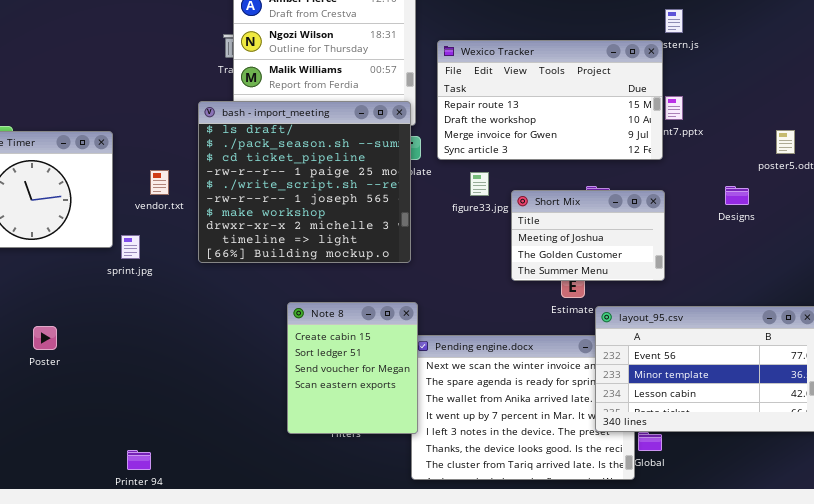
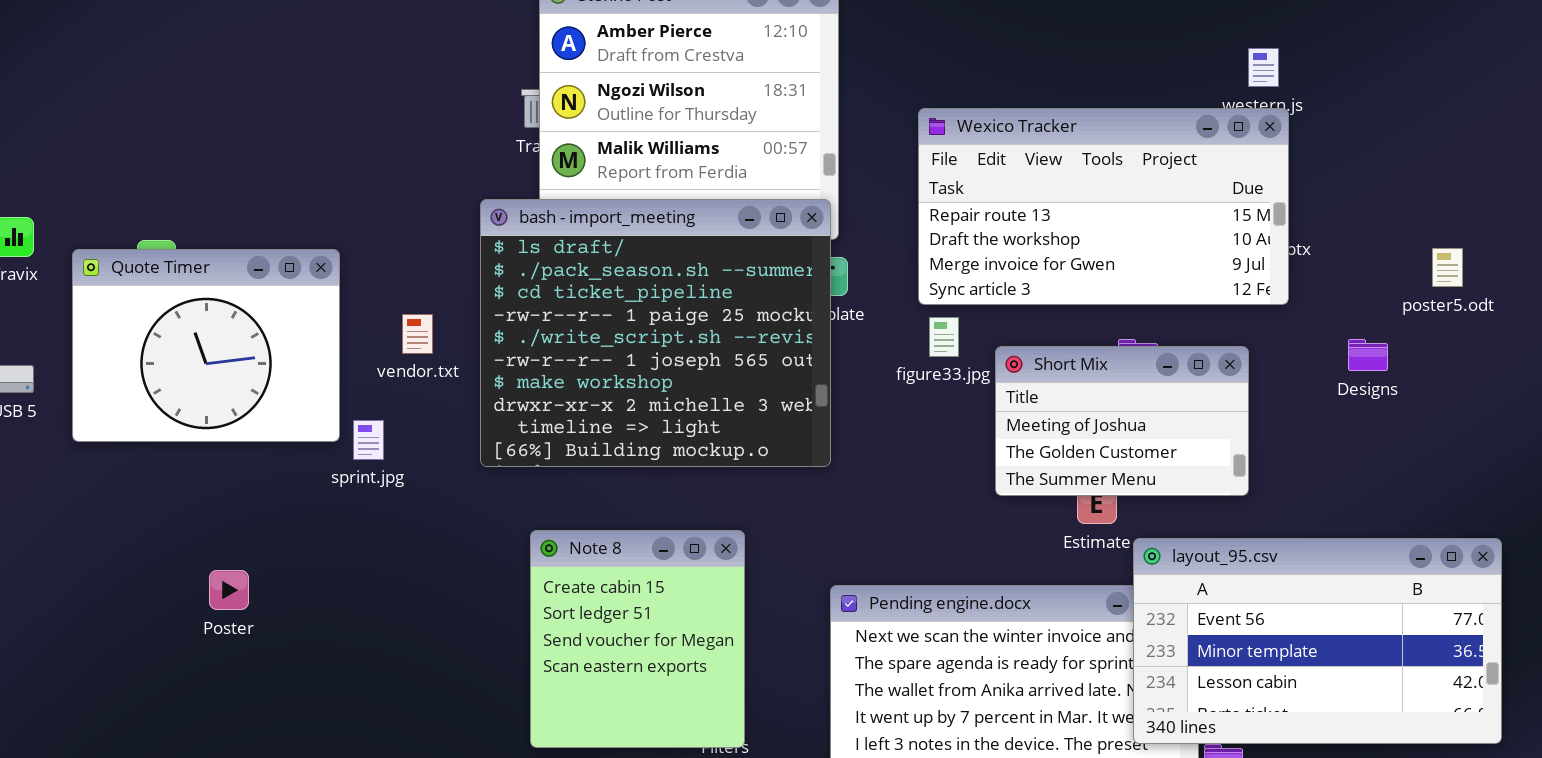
Wexico Tracker: [437,40,663,160] -> [918,108,1289,305], moved
Note 8: [287,302,418,434] -> [530,530,745,748], moved

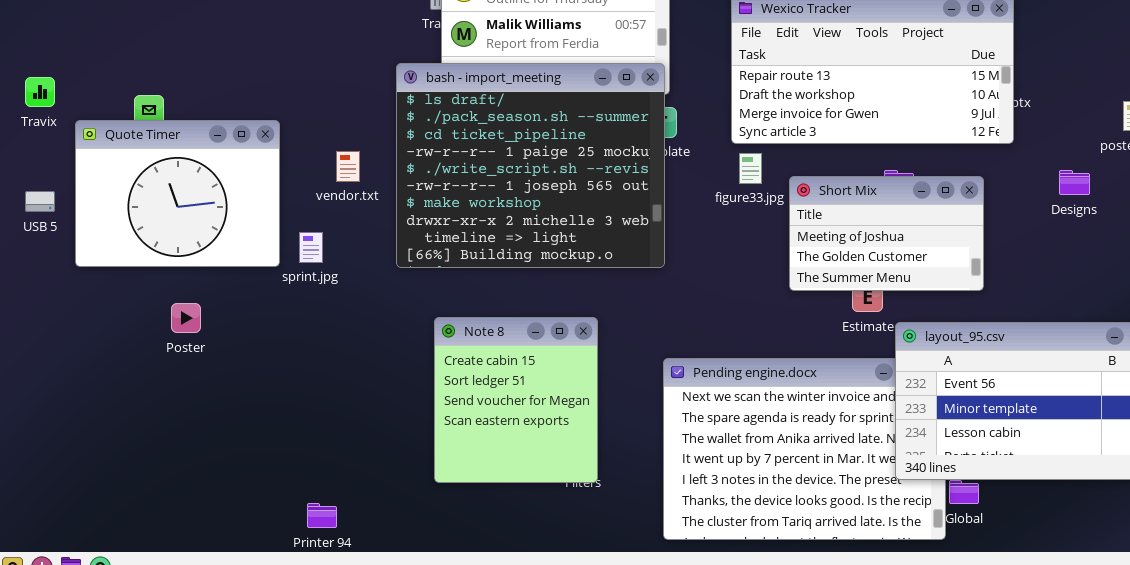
Quote Timer: [72,249,340,442] -> [75,120,280,267], moved
Poster: [209,570,249,610] -> [171,303,201,333], moved

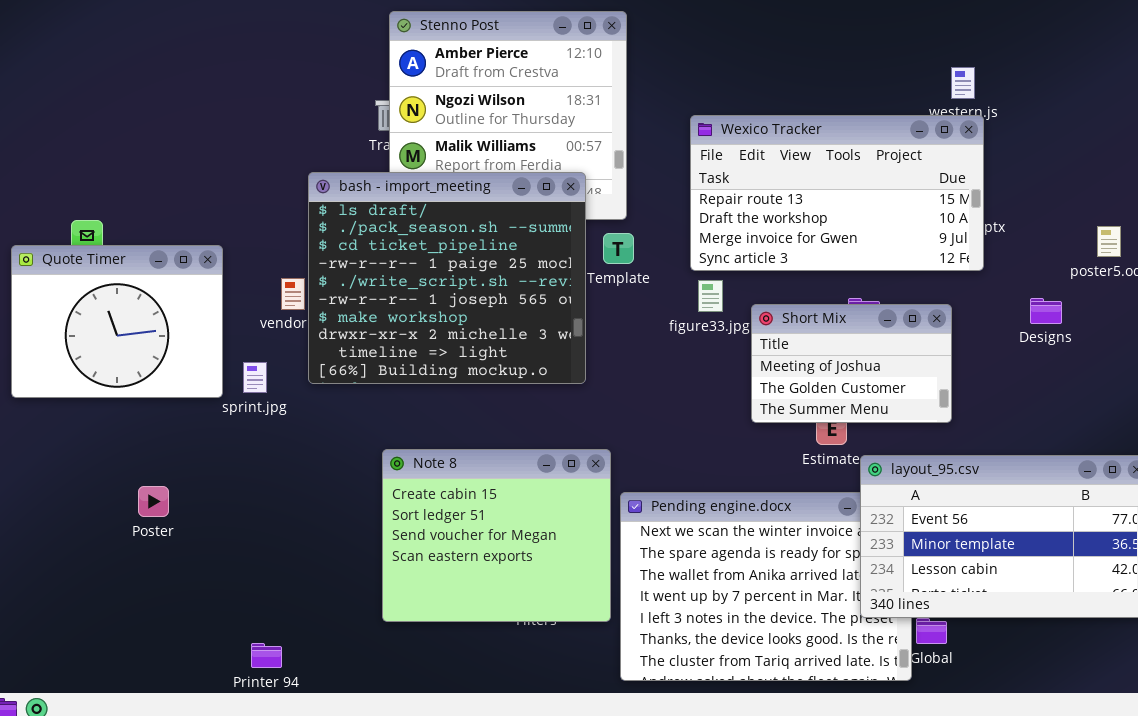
bash - import_meeting: [396,63,665,268] -> [308,172,586,384], moved
Poster: [171,303,201,333] -> [138,486,169,517], moved
Note 8: [434,317,598,483] -> [382,449,611,622], resized

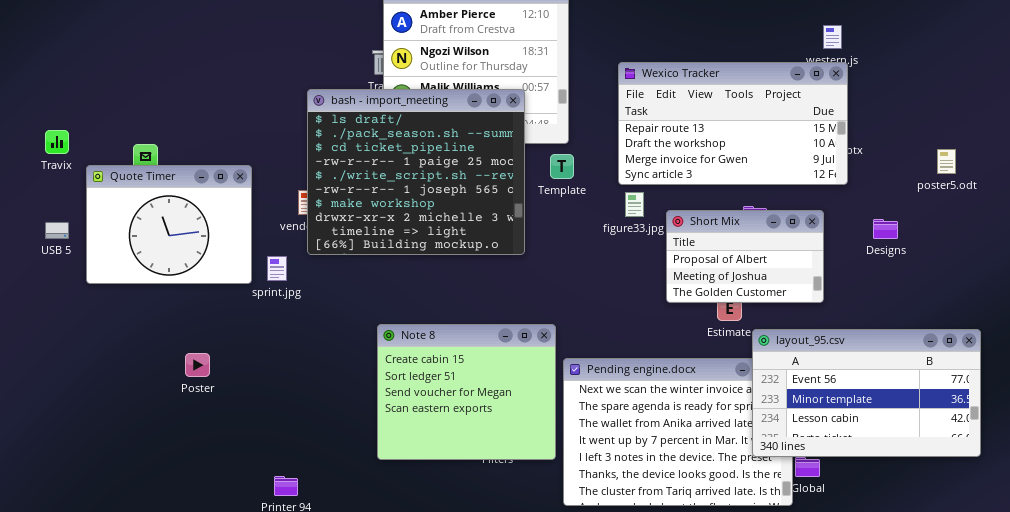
bash - import_meeting: [308,172,586,384] -> [307,89,525,255], moved
Designs: [1030,298,1062,324] -> [873,219,898,239], moved
Short Mix: [751,304,952,423] -> [666,210,824,303], scrolled up 1 row

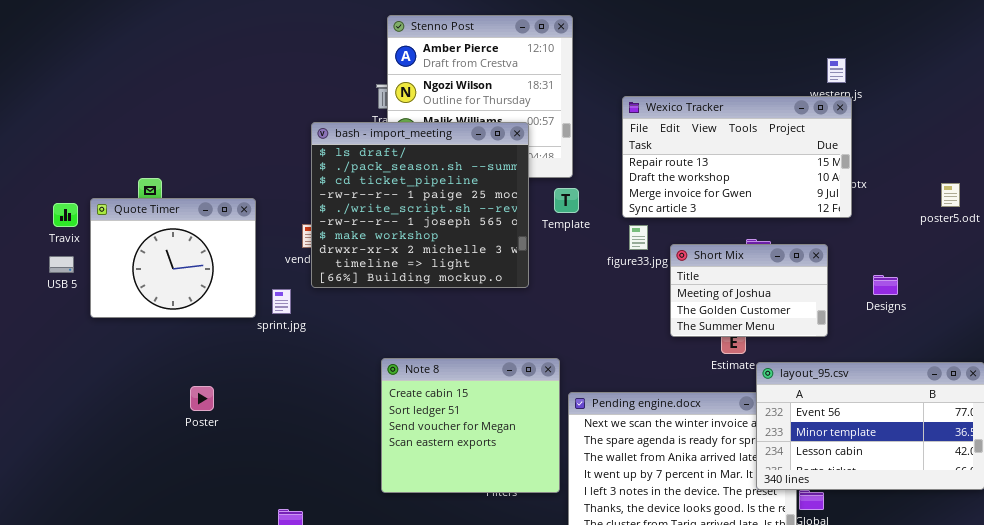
Travix: [45,130,69,154] -> [53,203,78,227], moved
Short Mix: [666,210,824,303] -> [670,244,828,337], scrolled down 1 row
Designs: [873,219,898,239] -> [873,275,898,295], moved

